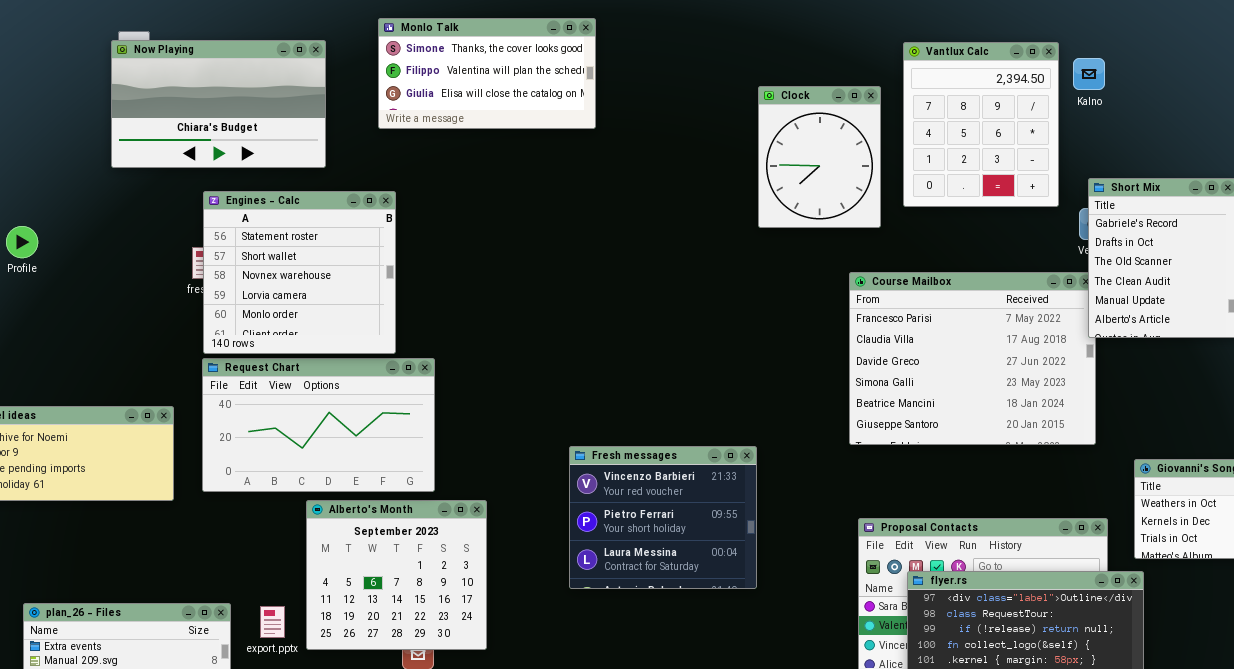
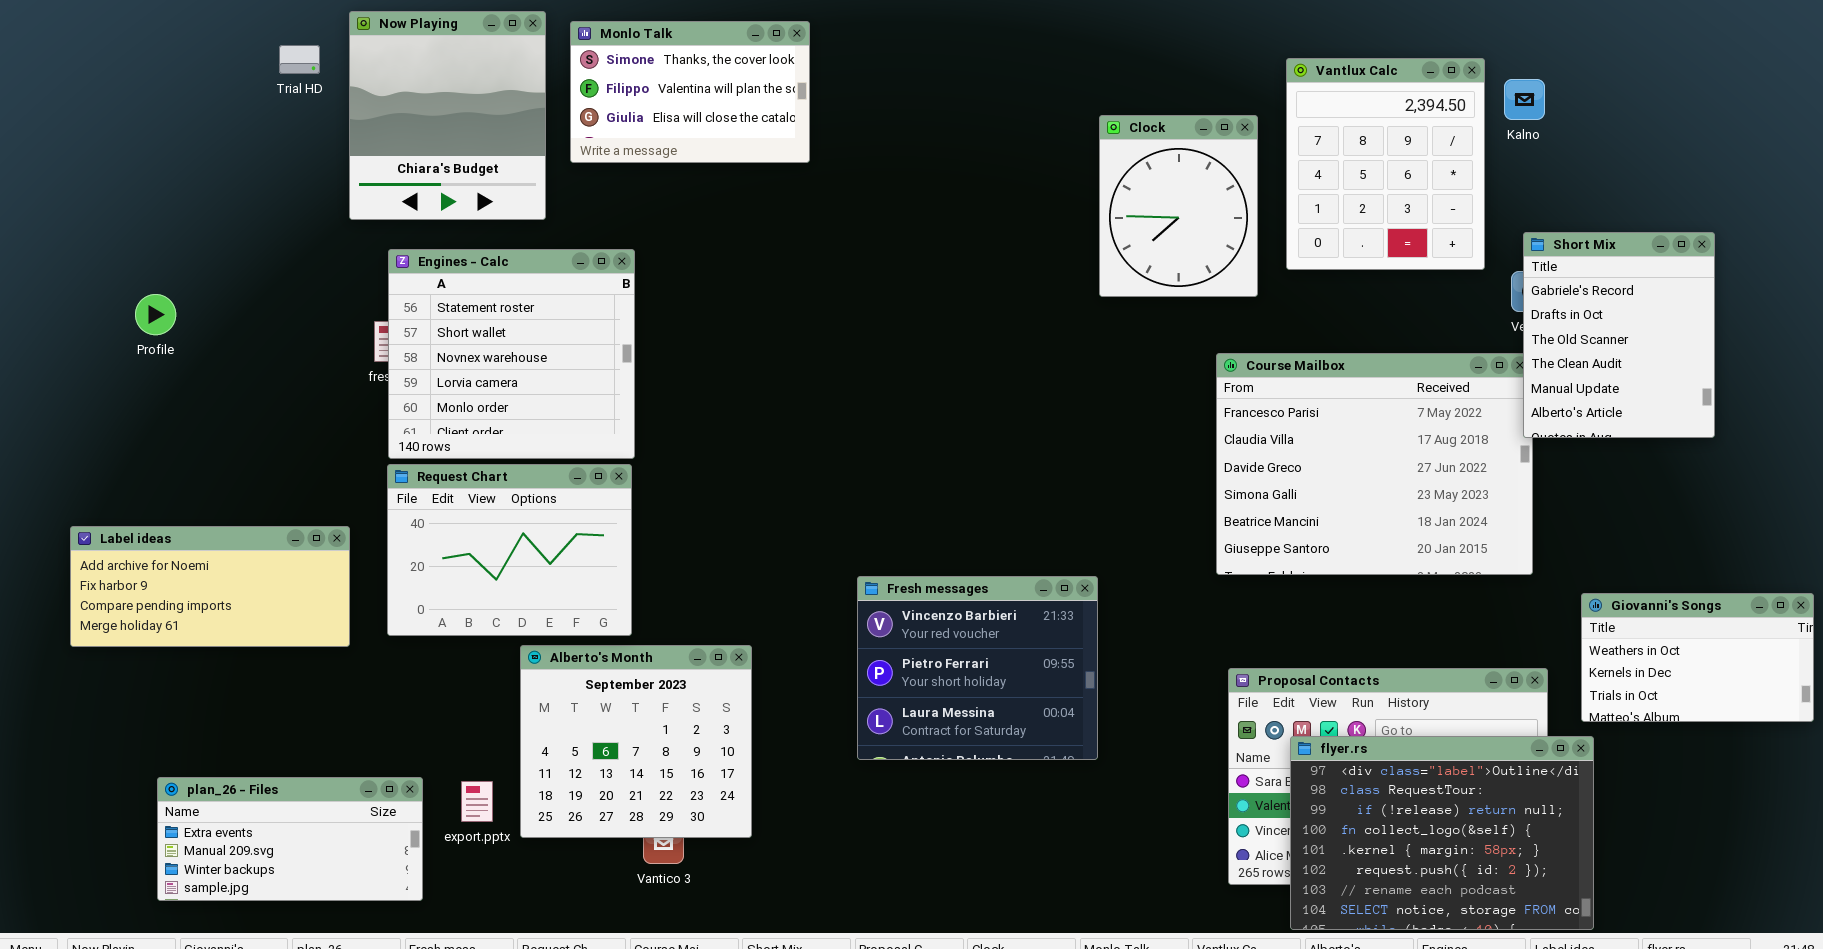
Monlo Talk: [378,18,596,129] -> [570,21,810,163], moved, resized
Now Playing: [111,40,326,168] -> [349,11,546,220], resized
Request Chart: [202,358,435,492] -> [387,464,632,636], resized

